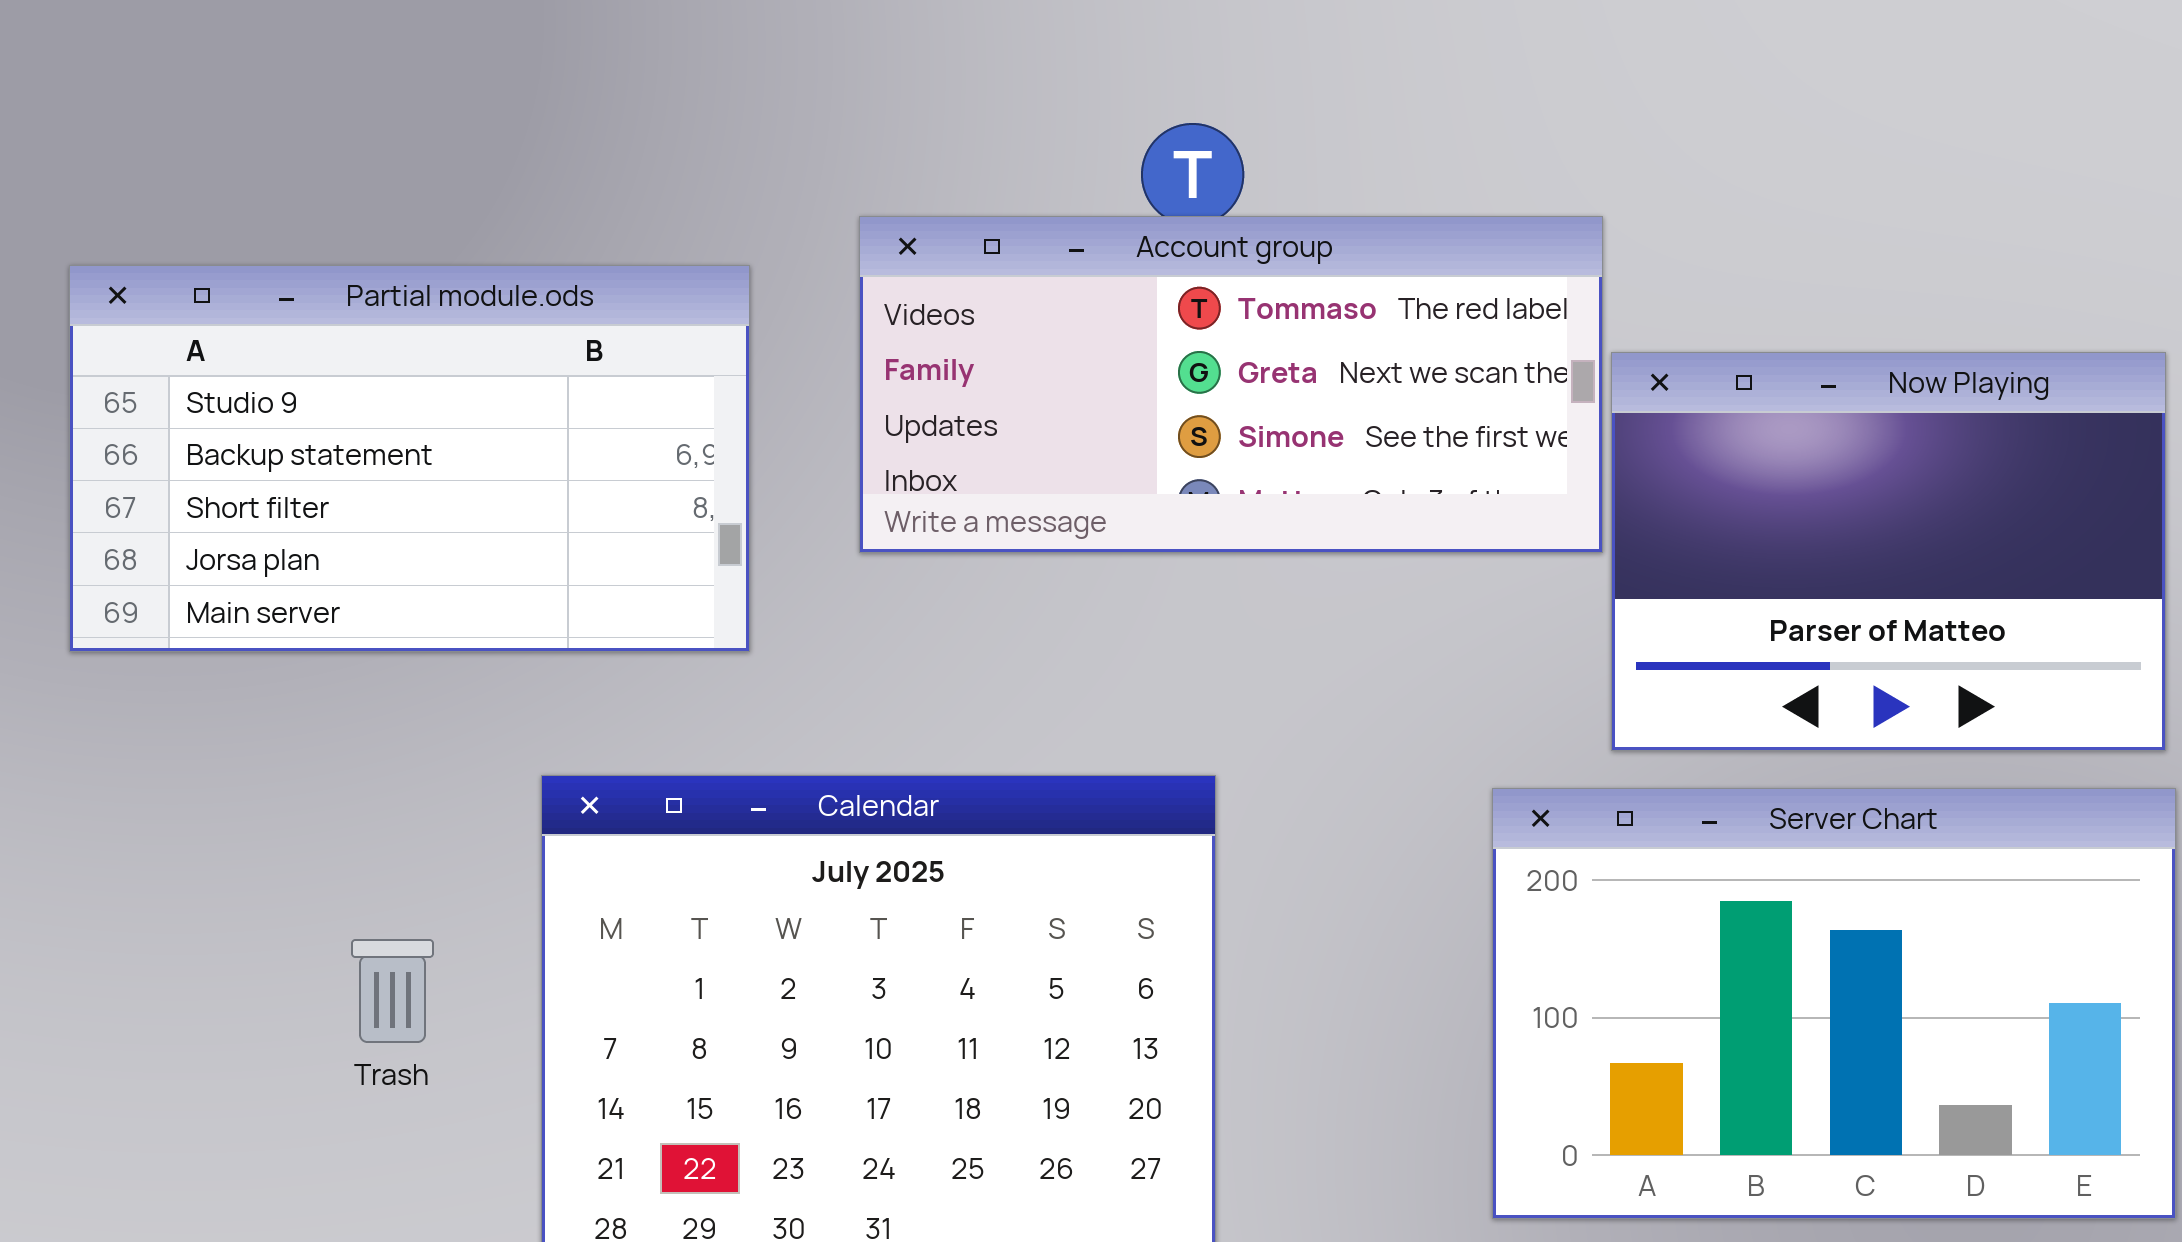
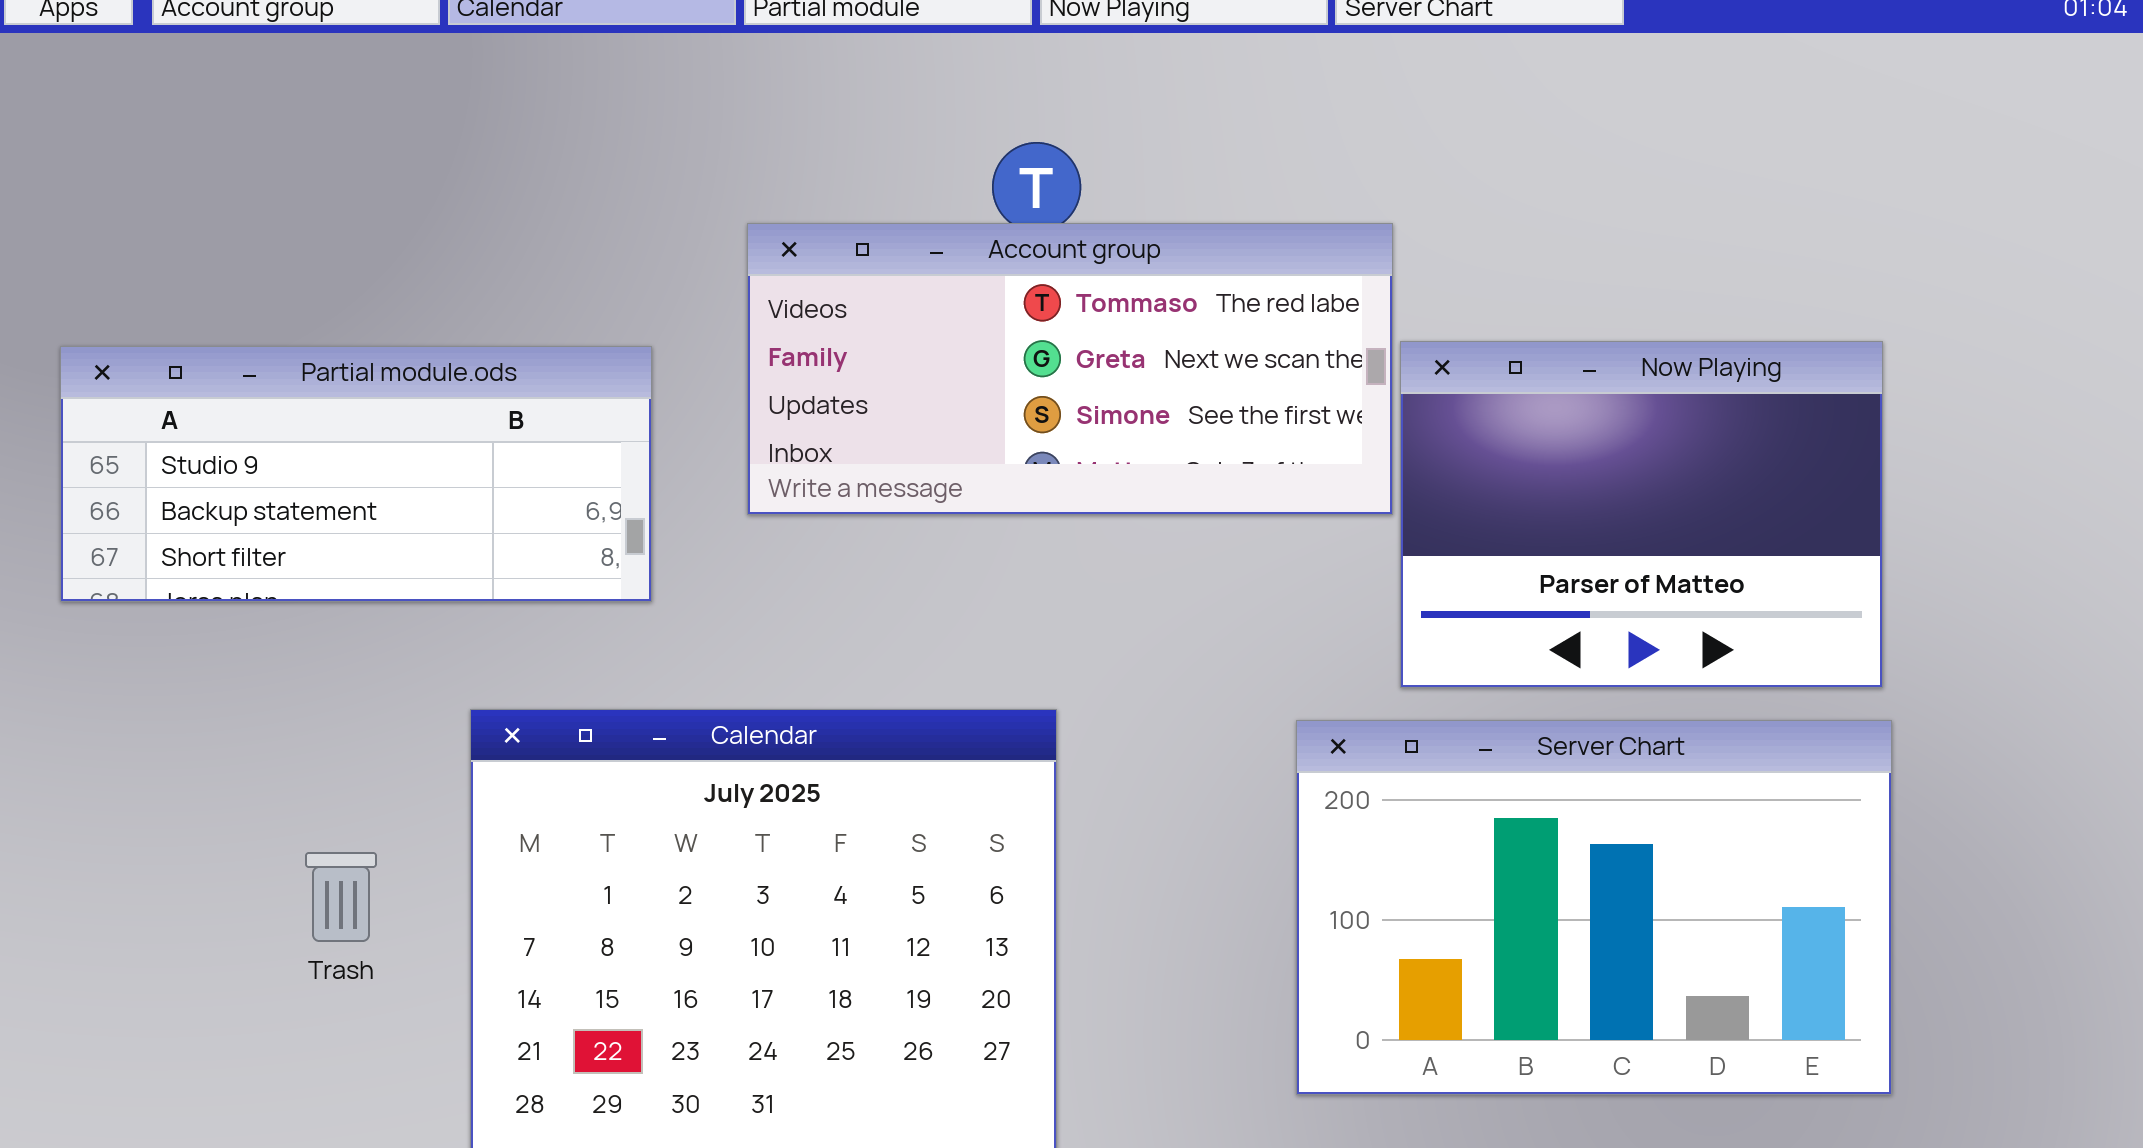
Partial module.ods: [69,265,750,652] -> [60,346,652,602], resized

